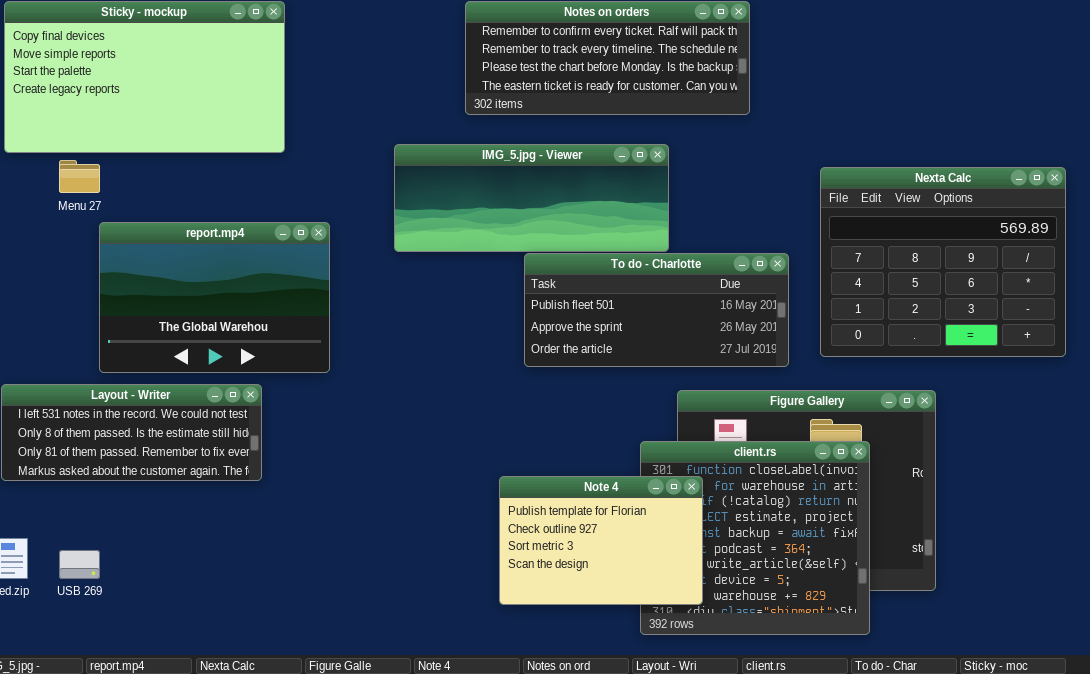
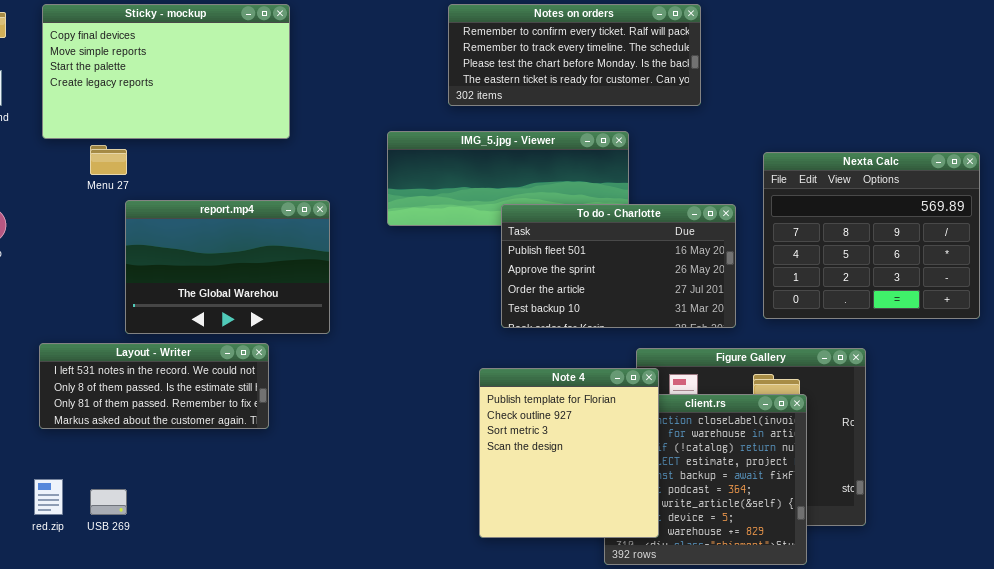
To do - Charlotte: [524,253,789,367] -> [501,204,736,328], resized
Note 4: [499,476,703,605] -> [479,368,659,538], resized

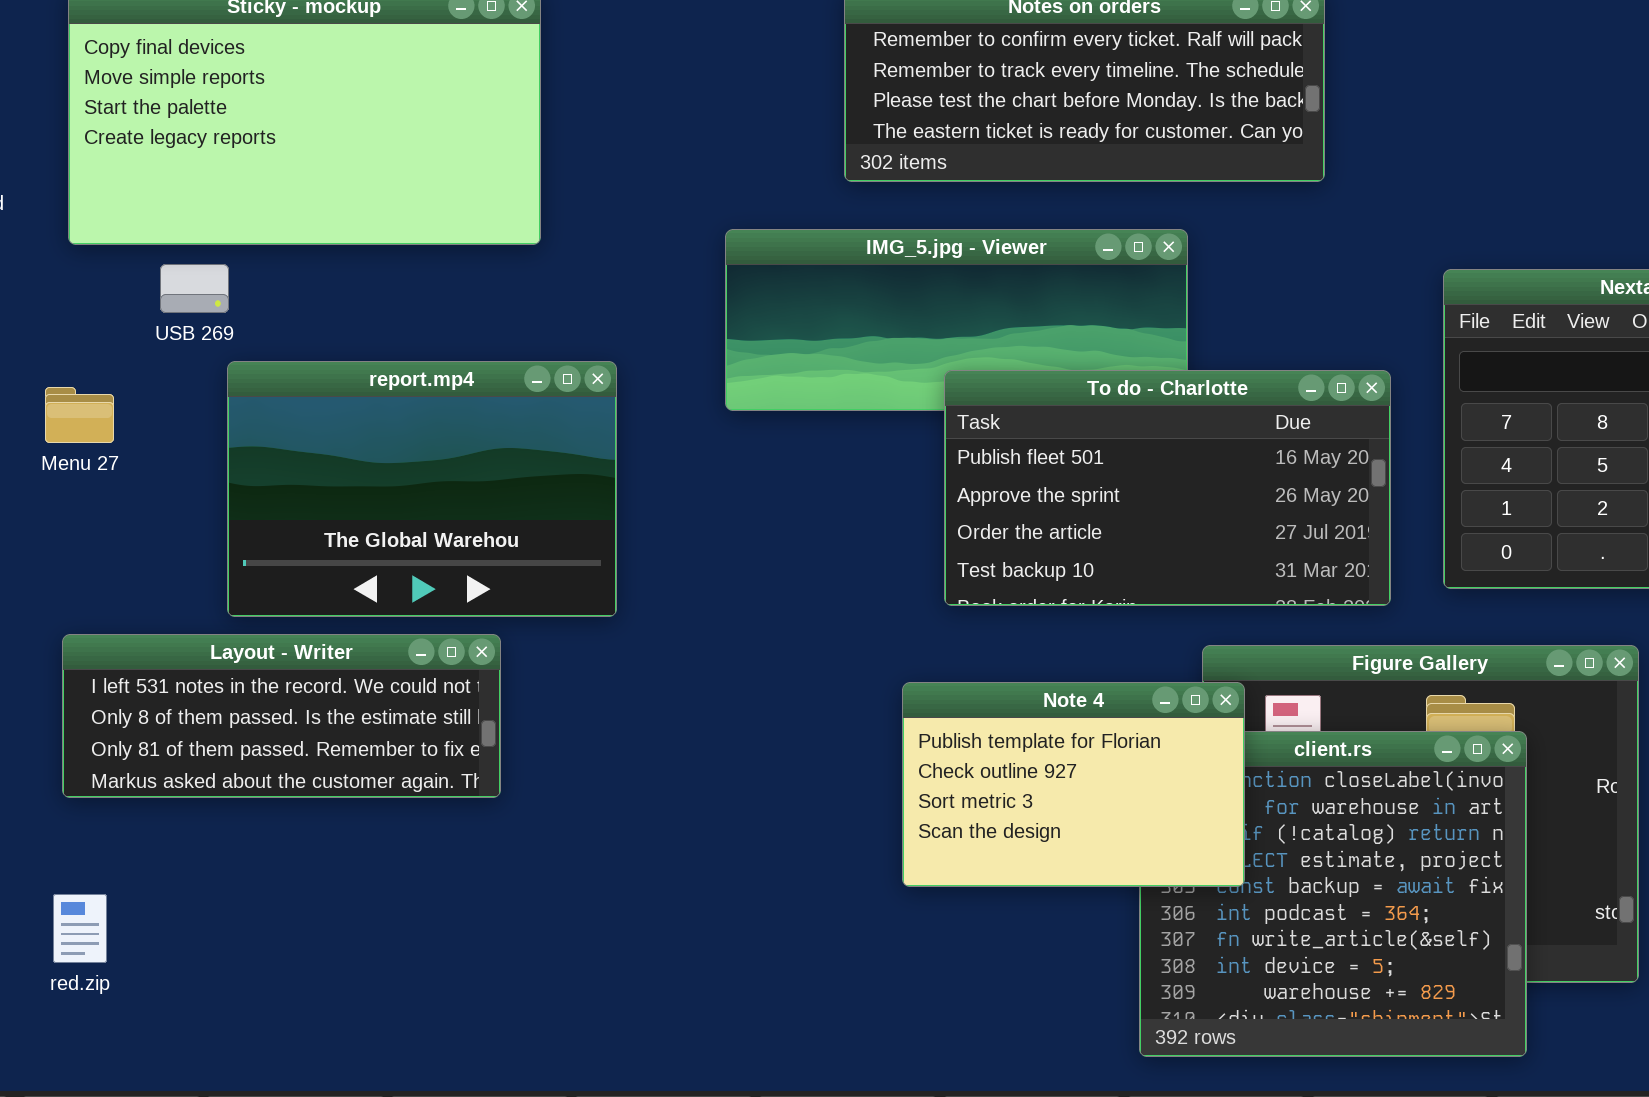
Menu 27: [90,145,127,175] -> [45,387,114,443], moved
Note 4: [479,368,659,538] -> [902,682,1245,887], resized
USB 269: [90,489,127,515] -> [160,264,229,313], moved

